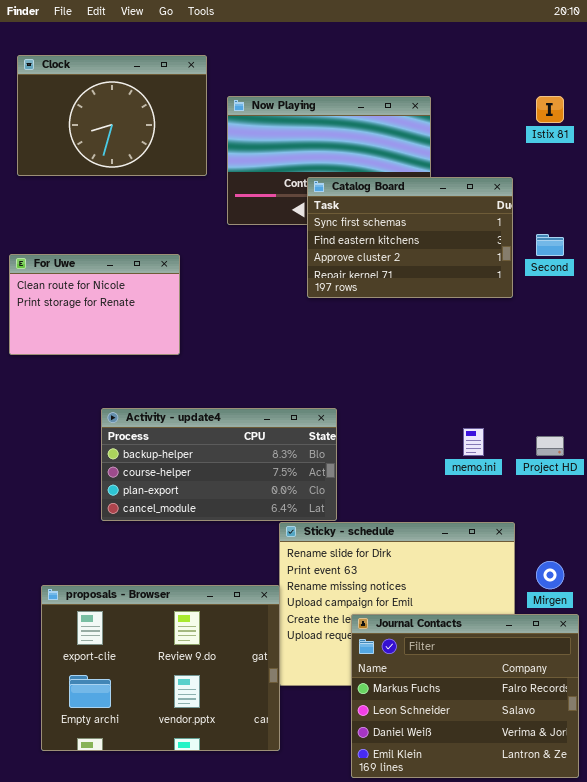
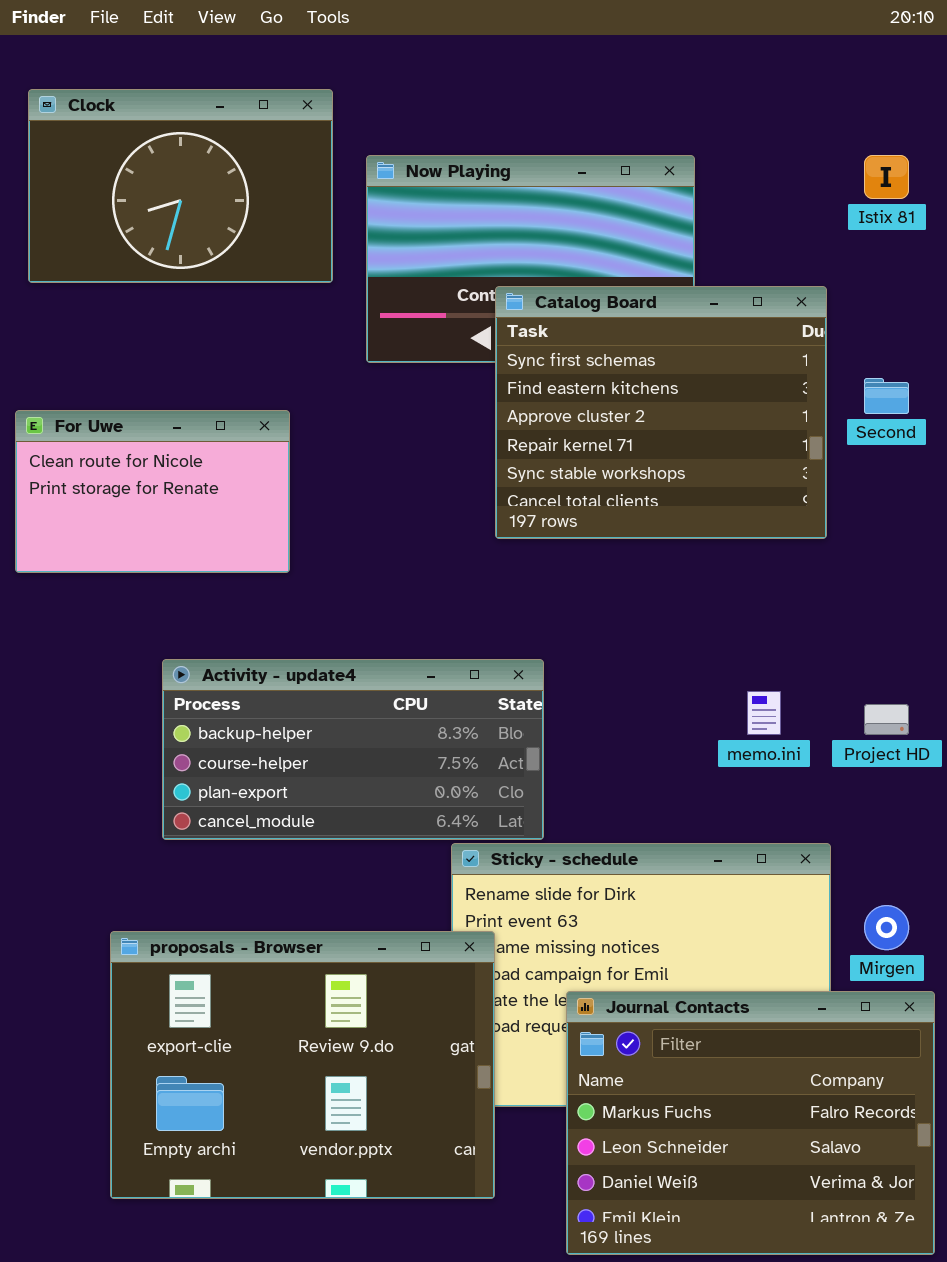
Catalog Board: [307,177,513,298] -> [495,286,827,539], resized
proposals - Browser: [41,585,280,751] -> [110,931,495,1199], moved

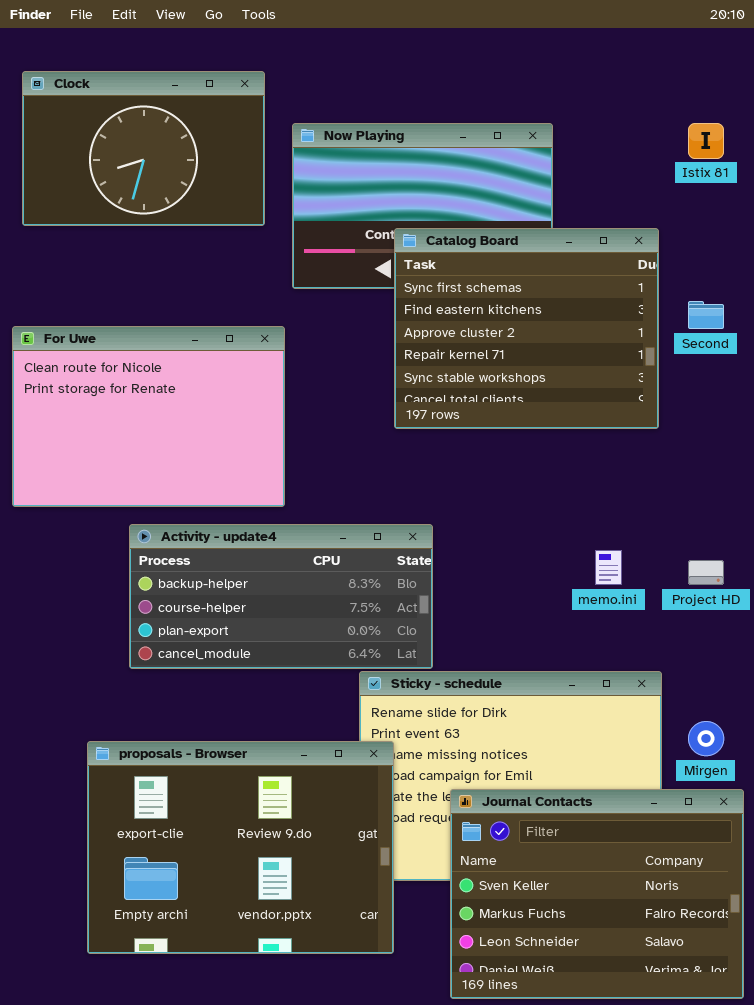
For Uwe: [15,410,290,573] -> [12,326,285,507], resized
Journal Contacts: [566,991,935,1255] -> [450,789,744,999], scrolled up 1 row

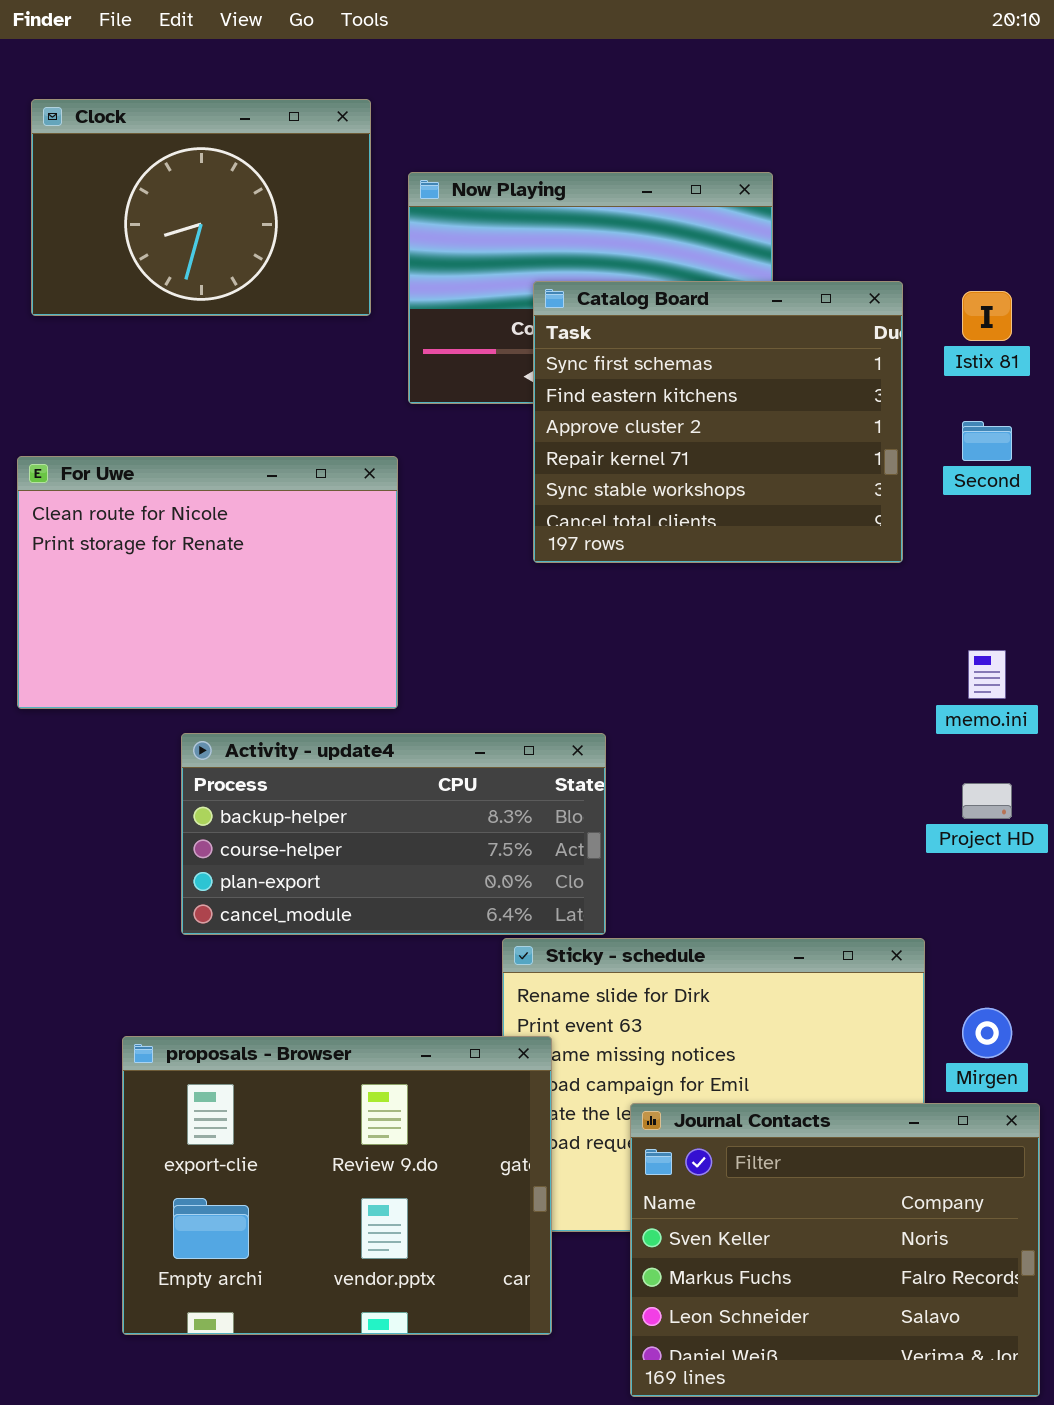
Istix 81: [688,123,724,159] -> [962,291,1012,341], moved
Catalog Board: [394,228,659,429] -> [533,281,903,563], moved
memo.ini: [595,550,622,585] -> [968,650,1006,699], moved

